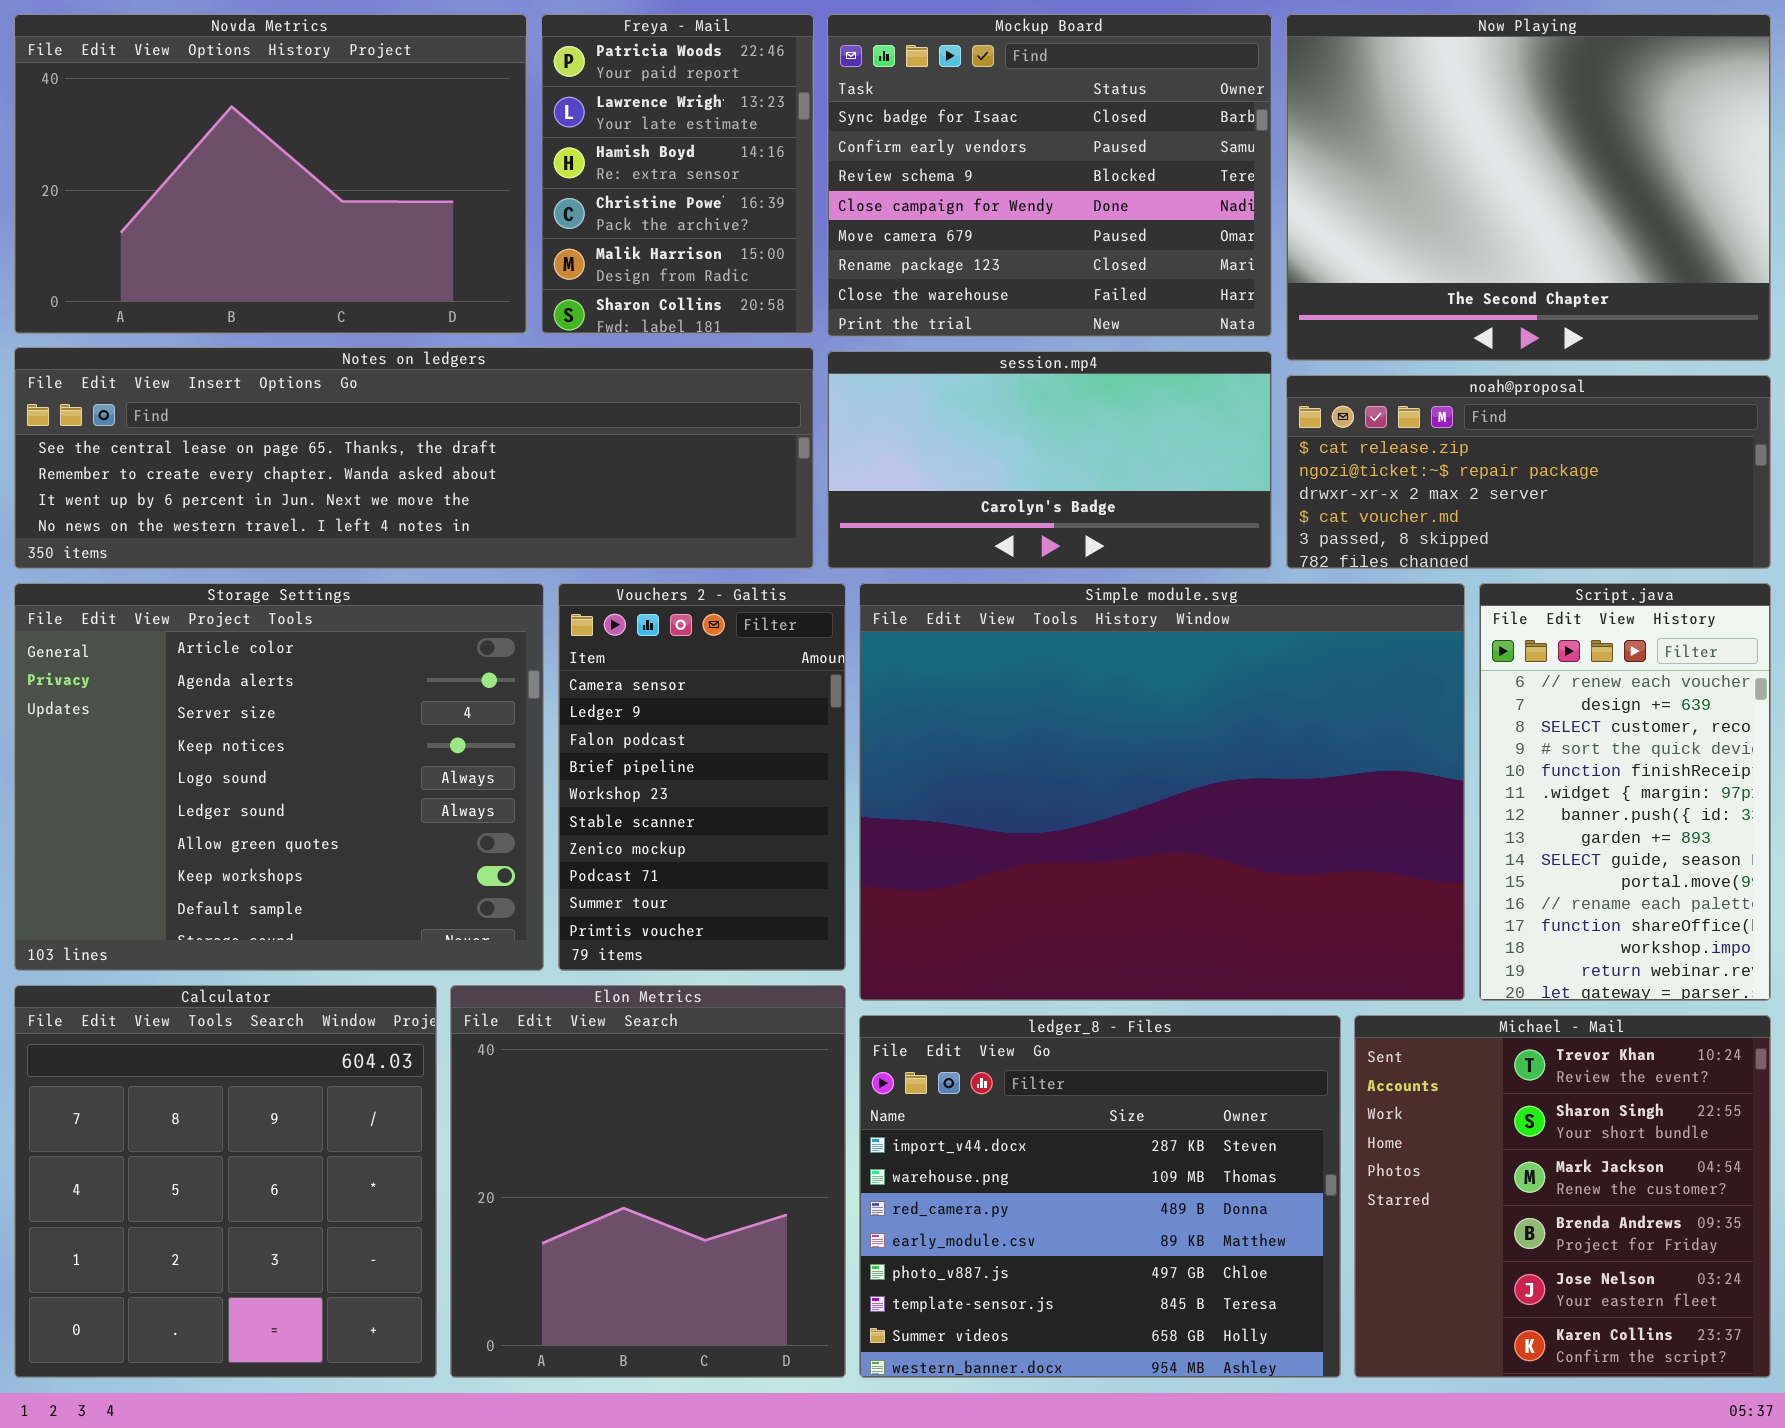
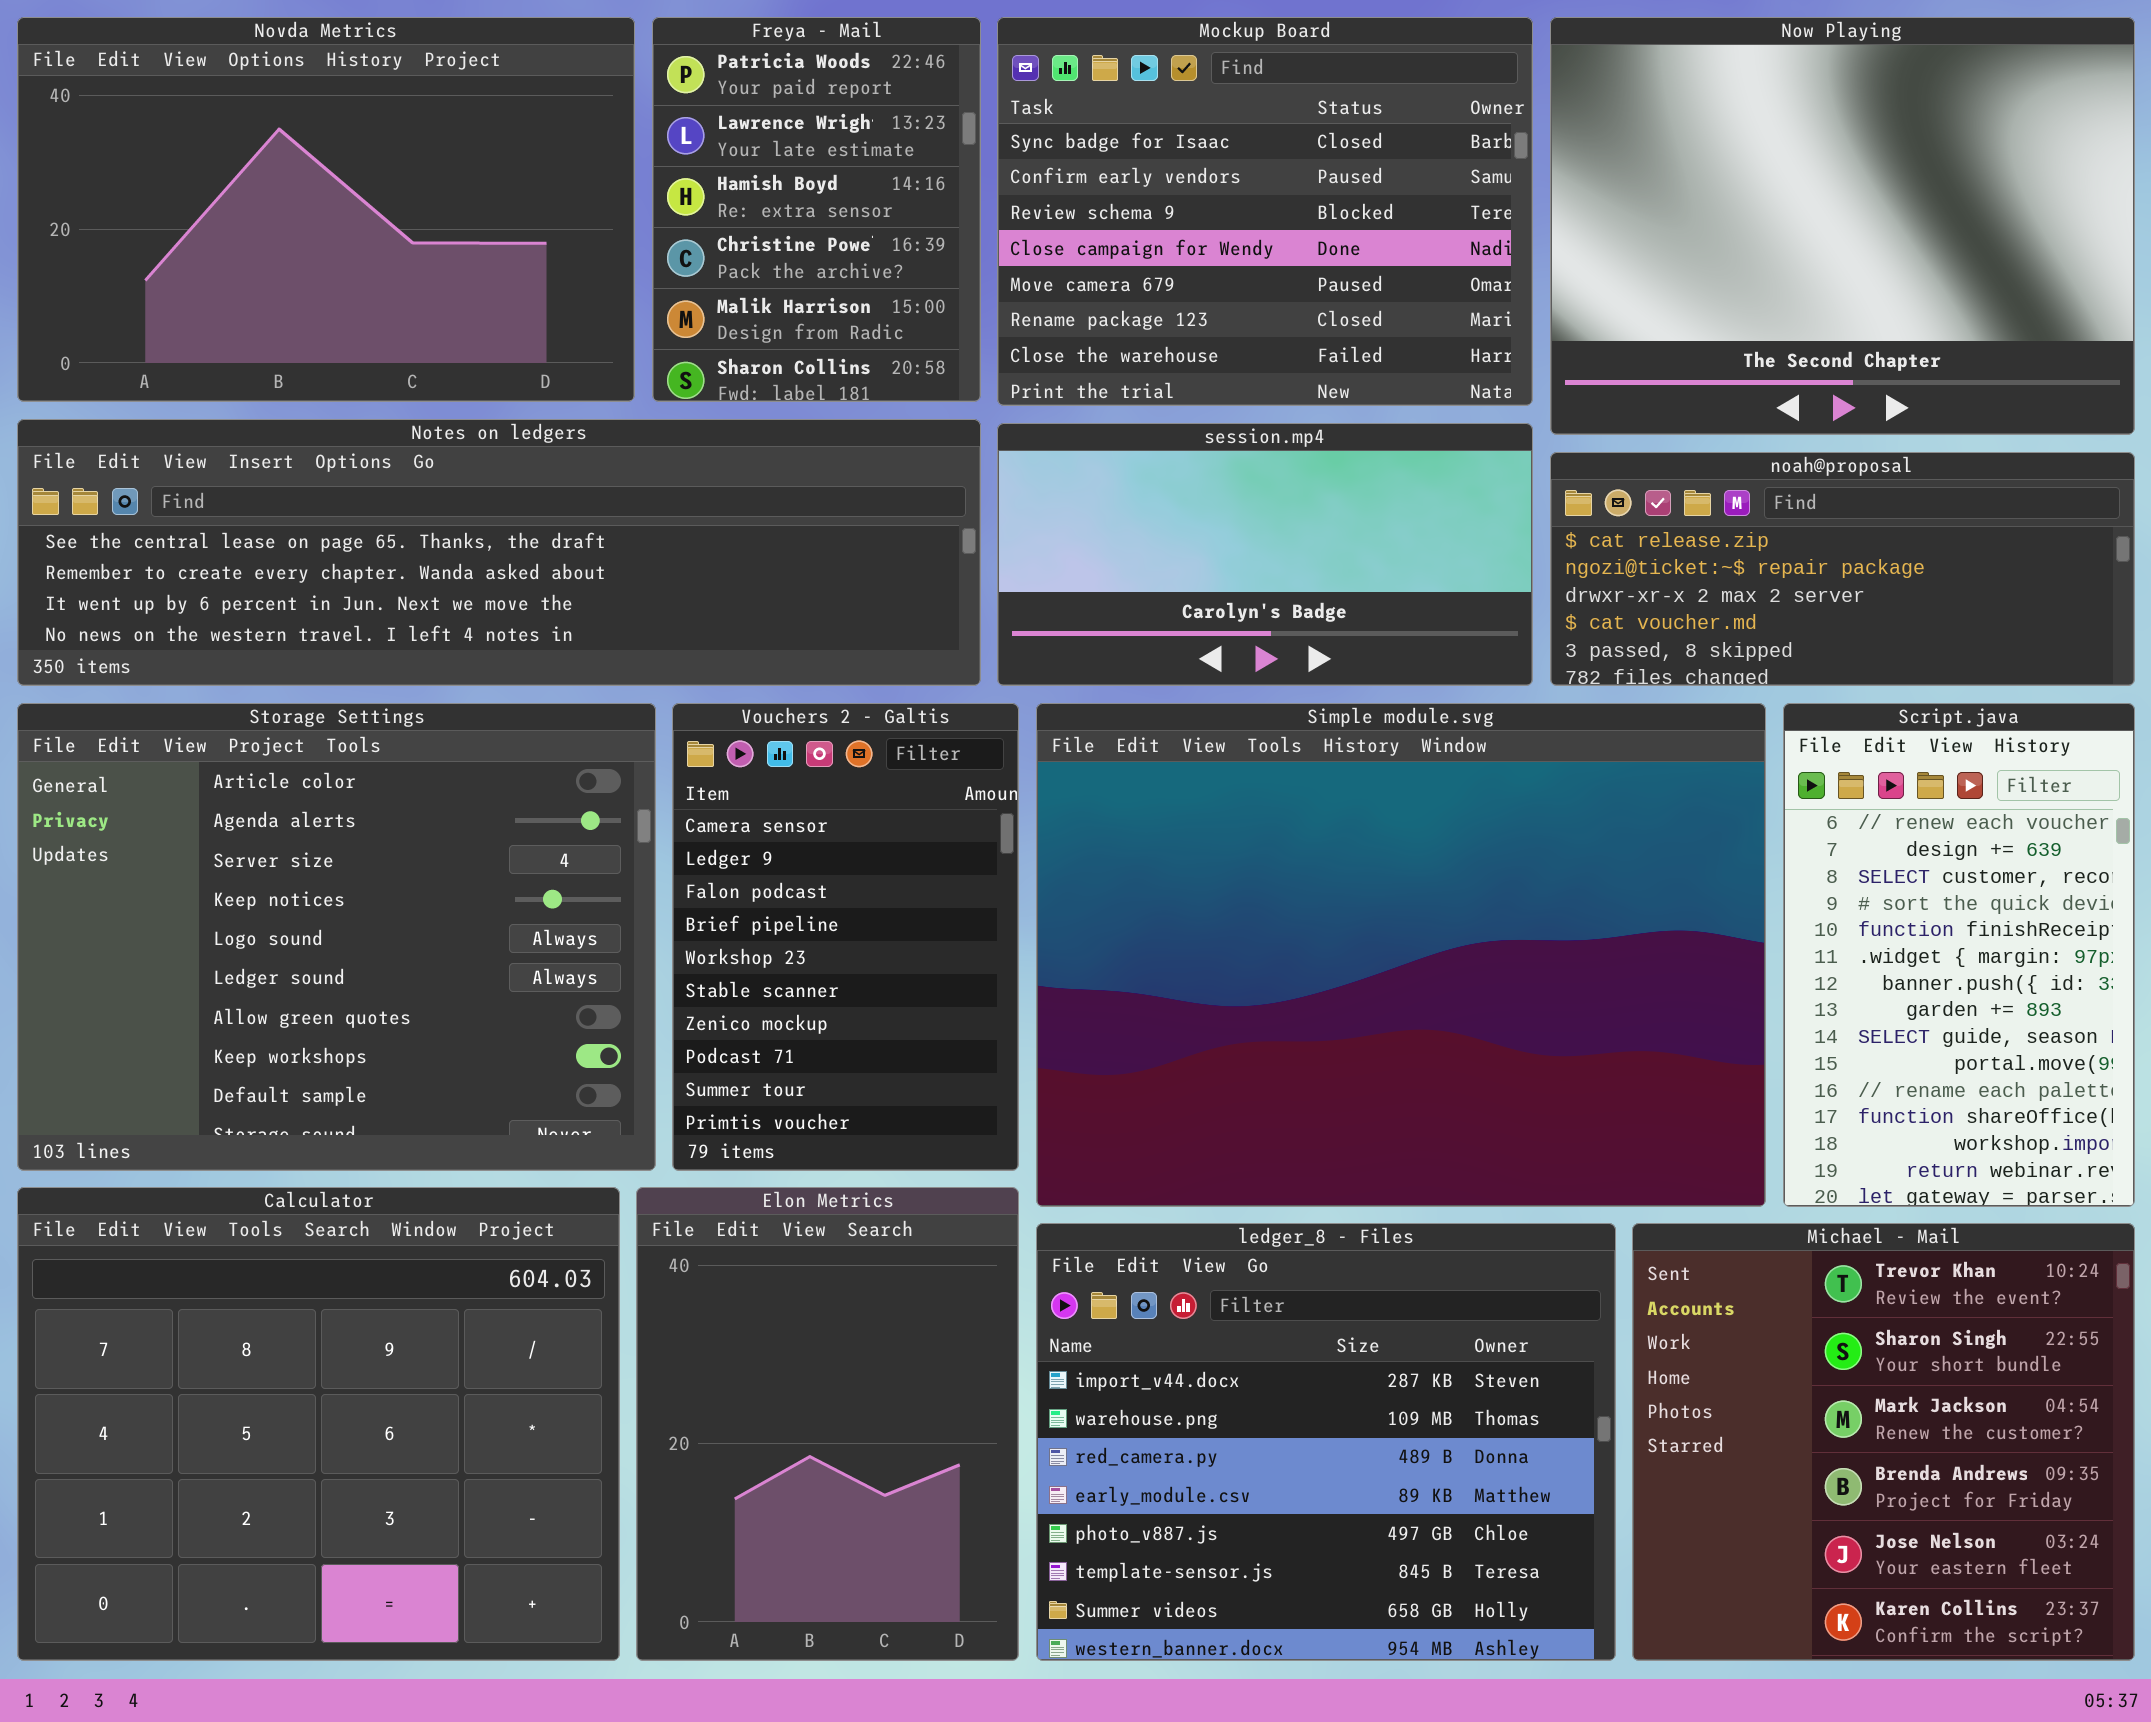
Calculator: [14,985,437,1378] -> [17,1187,620,1661], resized
Elon Metrics: [450,985,846,1378] -> [636,1187,1019,1661], resized

